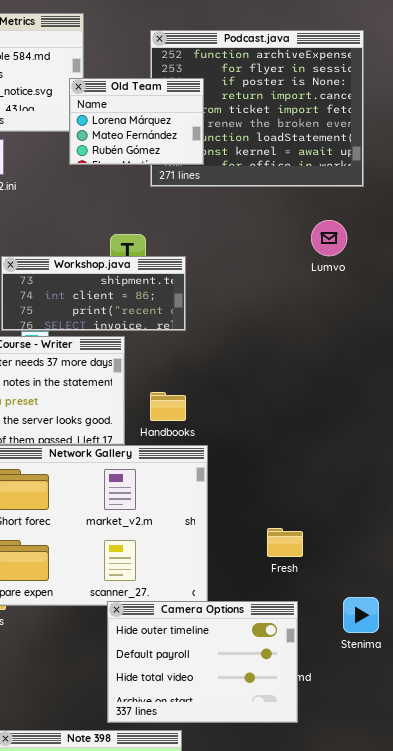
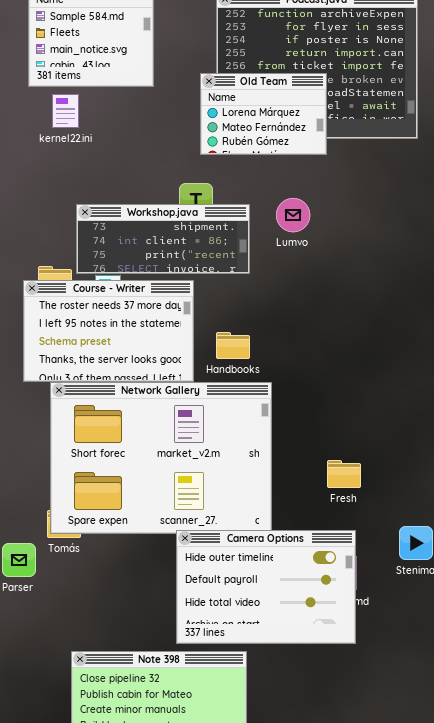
Old Team: [69,78,204,165] -> [200,73,327,155], moved
Lumvo: [311,220,347,256] -> [276,198,310,232], moved

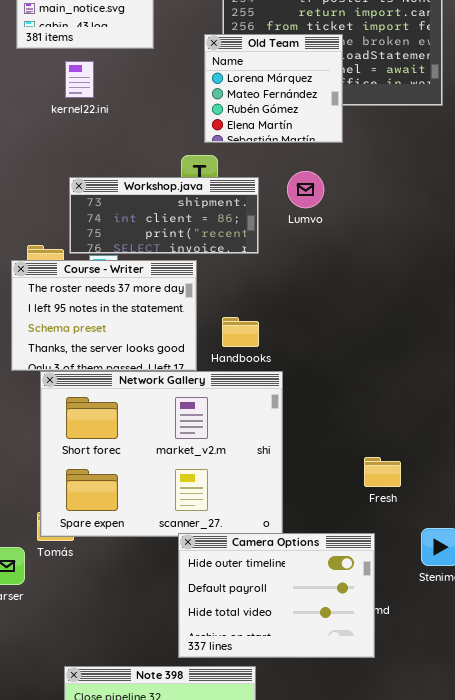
Old Team: [200,73,327,155] -> [204,34,343,143], resized
kernel22.ini: [52,94,79,128] -> [65,61,94,98], moved
Fresh: [327,460,361,488] -> [364,457,401,487], moved

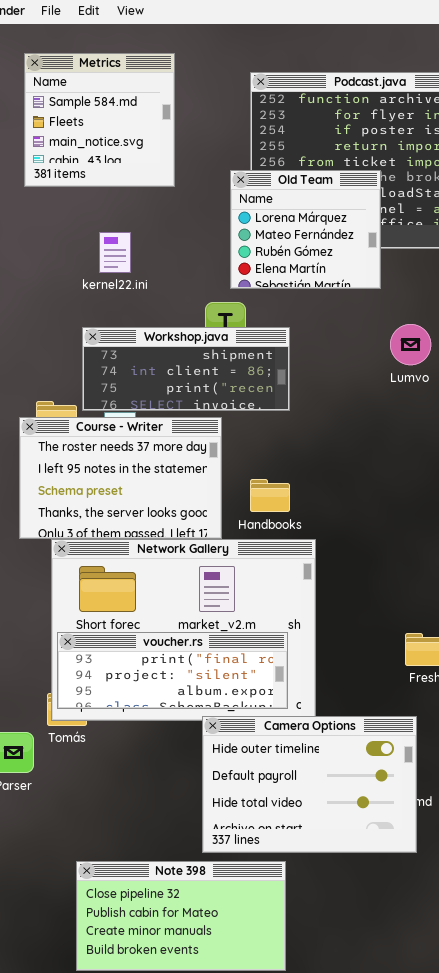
kernel22.ini: [65,61,94,98] -> [99,232,131,273], moved
Lumvo: [287,171,324,208] -> [390,324,431,365], moved
voucher.rs: none -> [57,632,288,709], opened

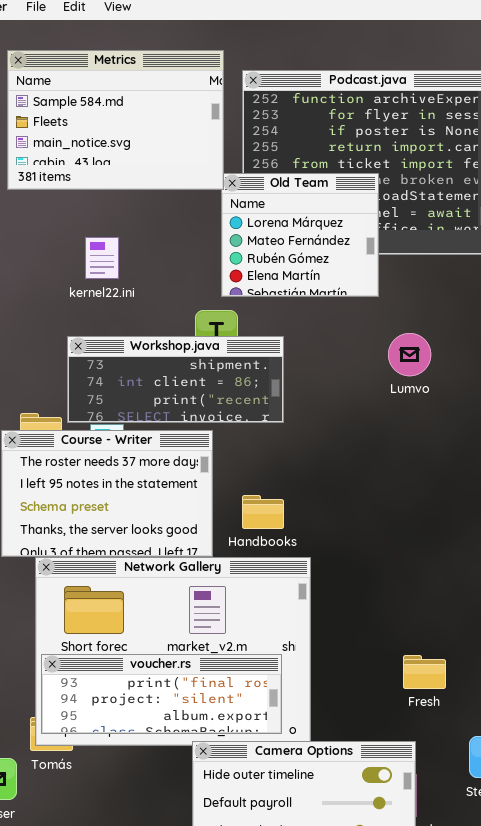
Metrics: [24,53,175,187] -> [7,50,224,190], resized

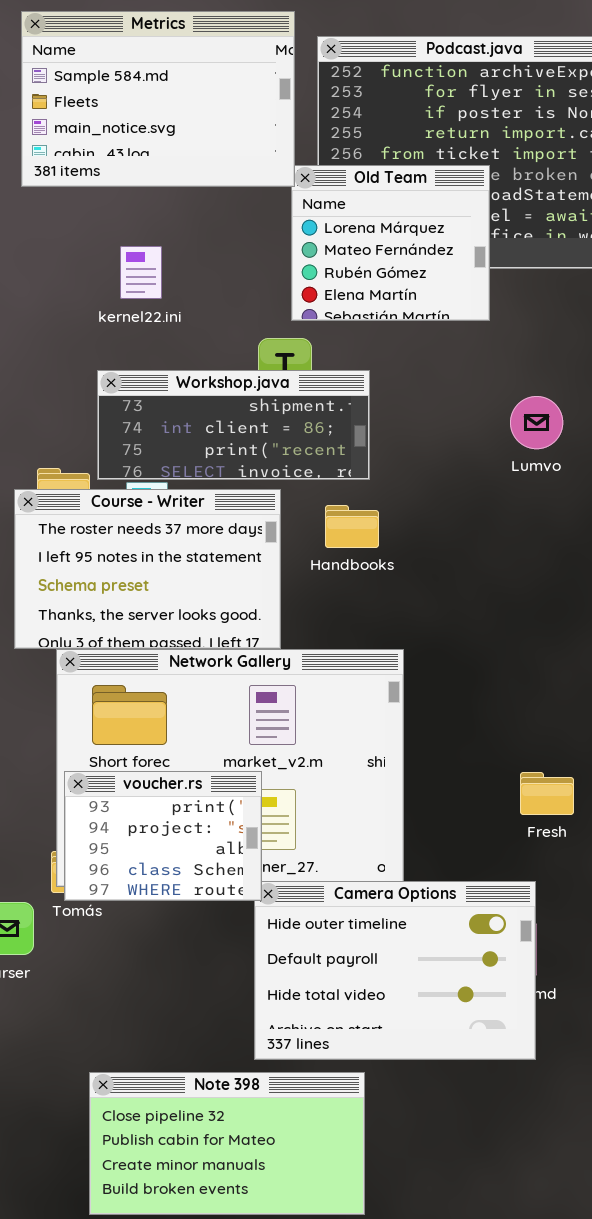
Lumvo: [388,333,431,376] -> [510,396,563,449], moved
Handbooks: [242,495,284,529] -> [325,505,379,548], moved
voucher.rs: [41,654,282,734] -> [64,771,262,901], resized

